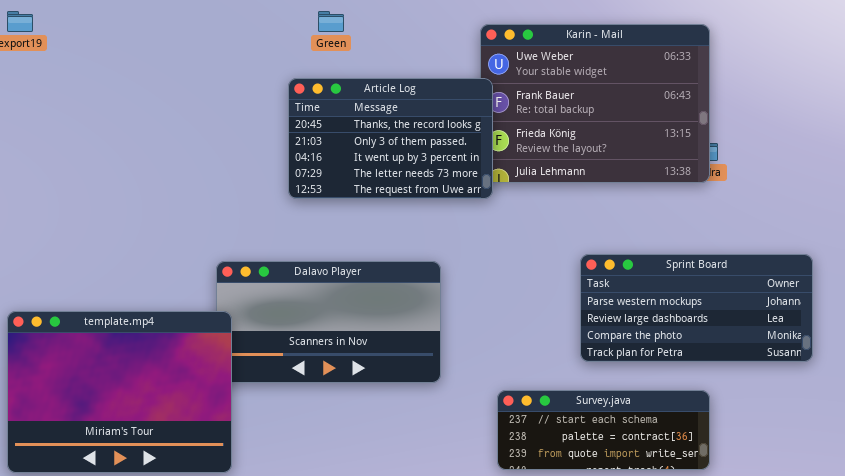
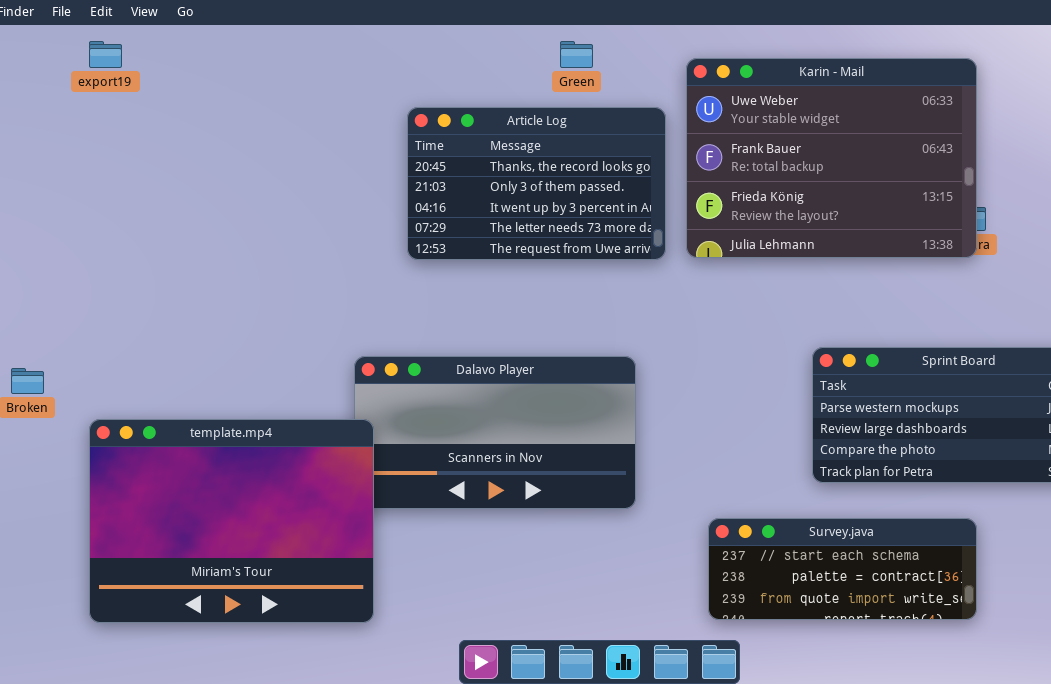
Green: [318,11,344,32] -> [560,41,593,68], moved
Article Log: [288,78,493,199] -> [407,107,666,260], moved

